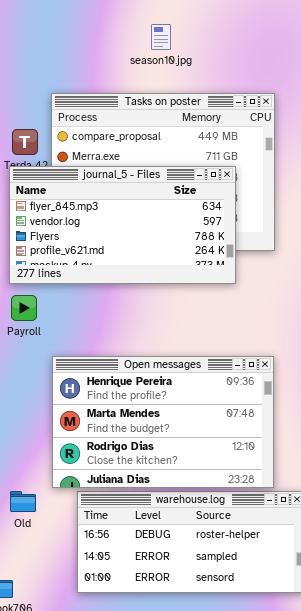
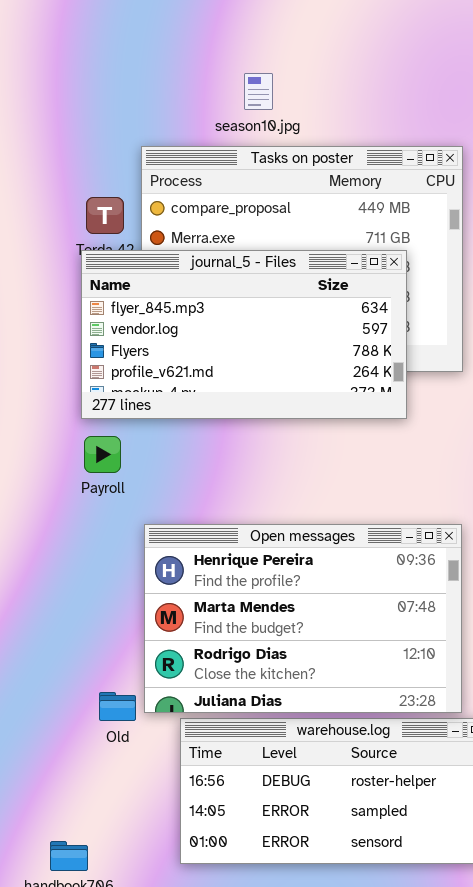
season10.jpg: [151,24,171,50] -> [244,73,273,110], moved
Old: [10,491,36,512] -> [99,692,136,721], moved

